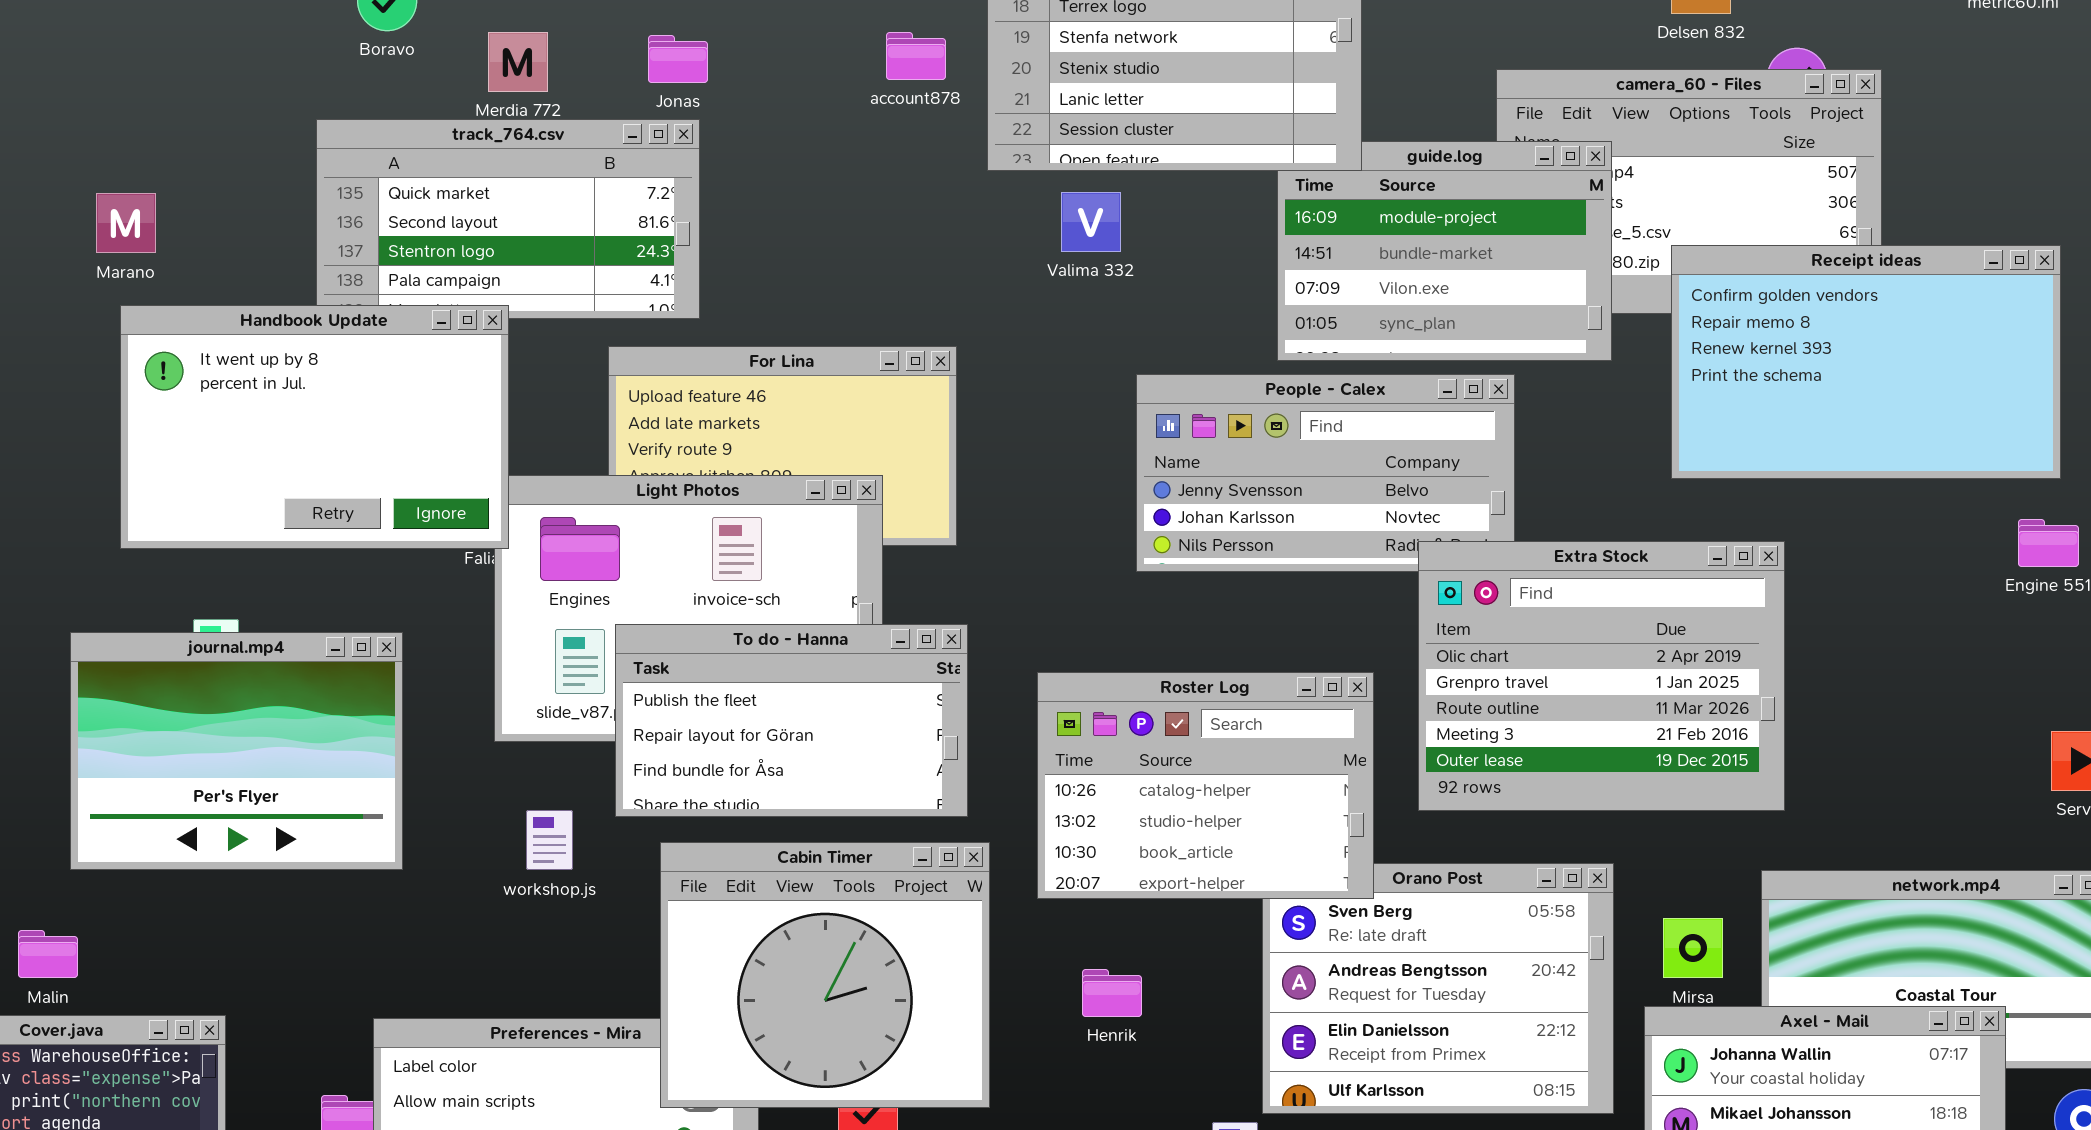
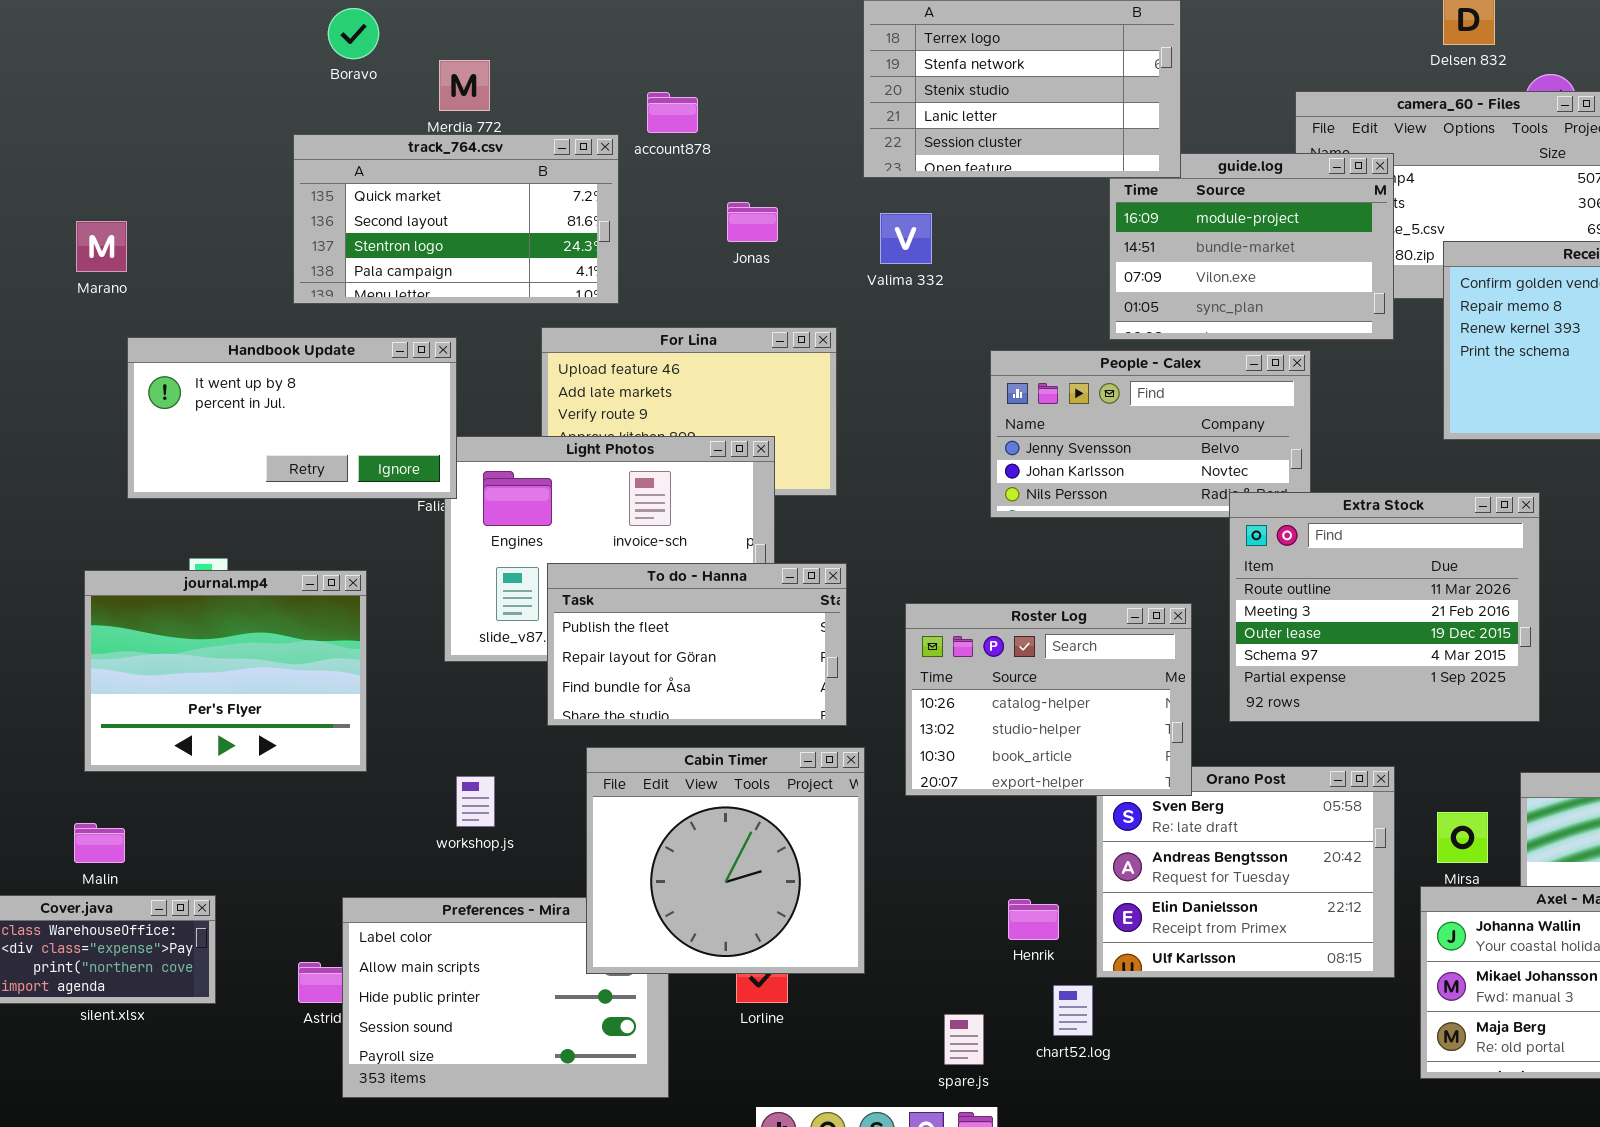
account878: [886,32,946,80] -> [647,92,698,133], moved
Jonas: [648,35,708,83] -> [727,202,778,242], moved
Valima 332: [1061,192,1121,252] -> [880,213,932,264], moved
Marano: [96,193,156,253] -> [76,221,127,272], moved
Handbook Update: [120,305,509,549] -> [127,337,457,499], resized
Extra Stock: [1418,541,1785,811] -> [1229,492,1540,722], scrolled down 2 rows
workshop.js: [526,810,573,870] -> [456,776,495,827], moved
Malin: [18,930,78,978] -> [74,823,125,863], moved
Henrik: [1082,969,1142,1017] -> [1008,899,1059,940], moved

